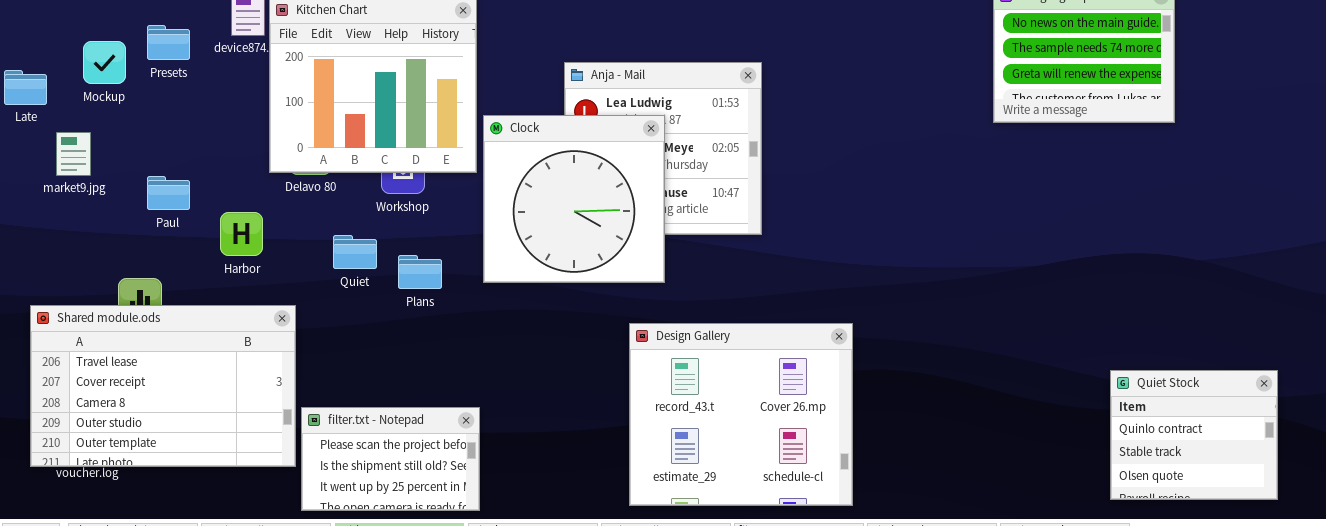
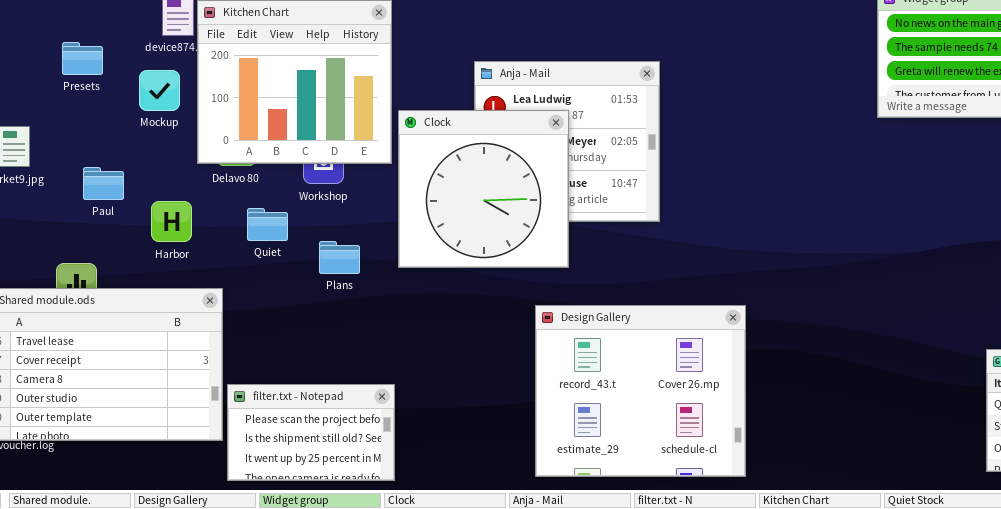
Presets: [147,25,190,60] -> [62,42,103,75], moved
Mockup: [83,41,126,84] -> [139,70,180,111], moved
Quiet: [333,235,377,269] -> [247,208,288,241], moved

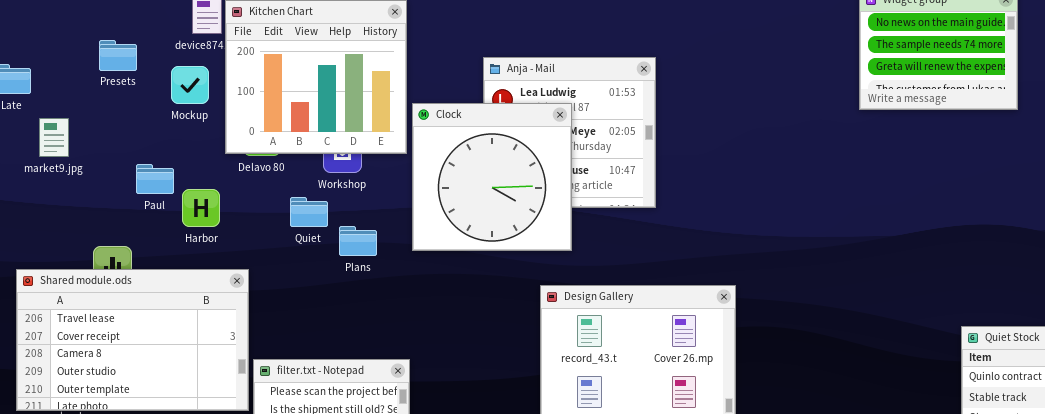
Paul: [83,167,124,200] -> [136,164,174,194], moved
Quiet: [247,208,288,241] -> [290,197,328,227], moved

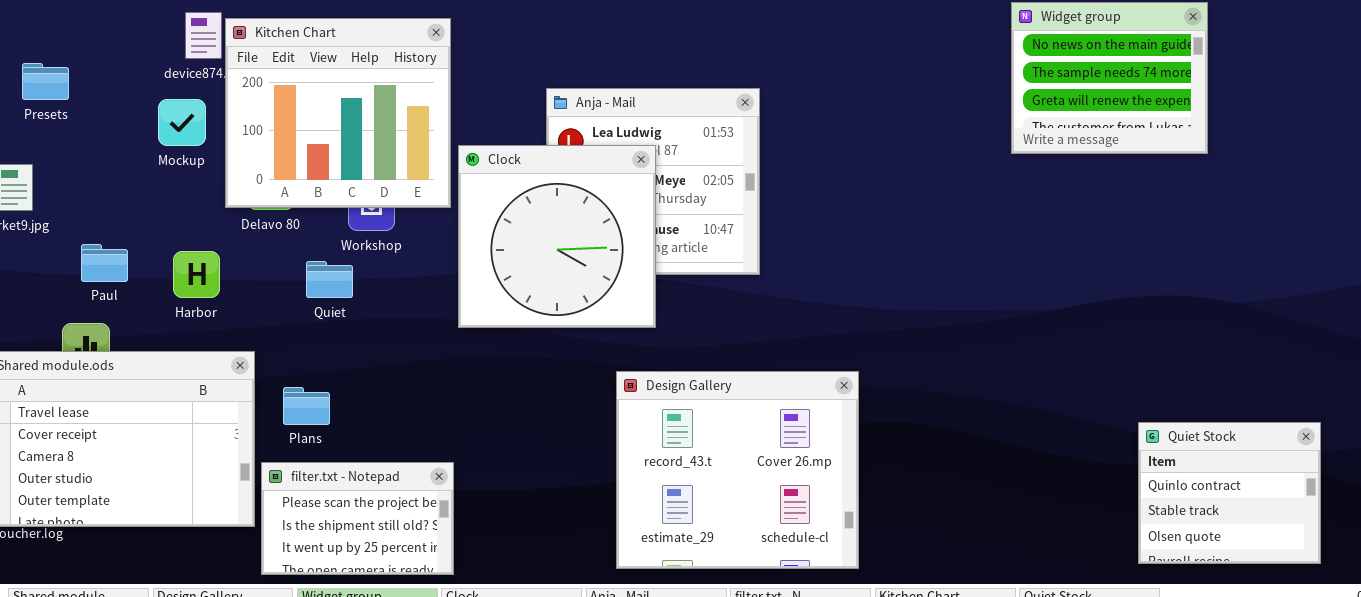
Presets: [99,40,137,71] -> [22,63,69,100], moved
Paul: [136,164,174,194] -> [81,244,128,282], moved
Plans: [339,226,377,256] -> [283,387,330,425], moved

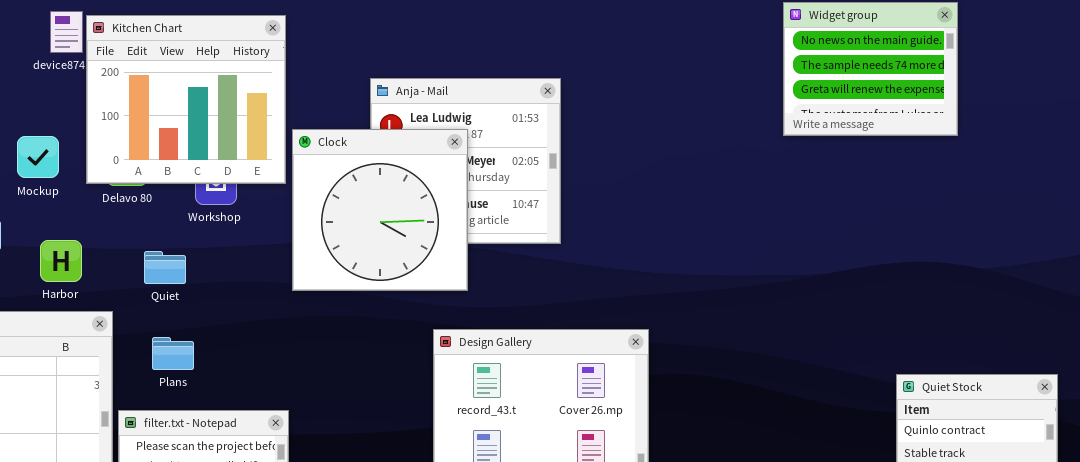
Mockup: [158,99,206,146] -> [17,136,59,178], moved
Harbor: [173,251,220,298] -> [40,240,82,282], moved
Quiet: [306,261,353,298] -> [144,251,186,284], moved
Plans: [283,387,330,425] -> [152,337,194,370], moved

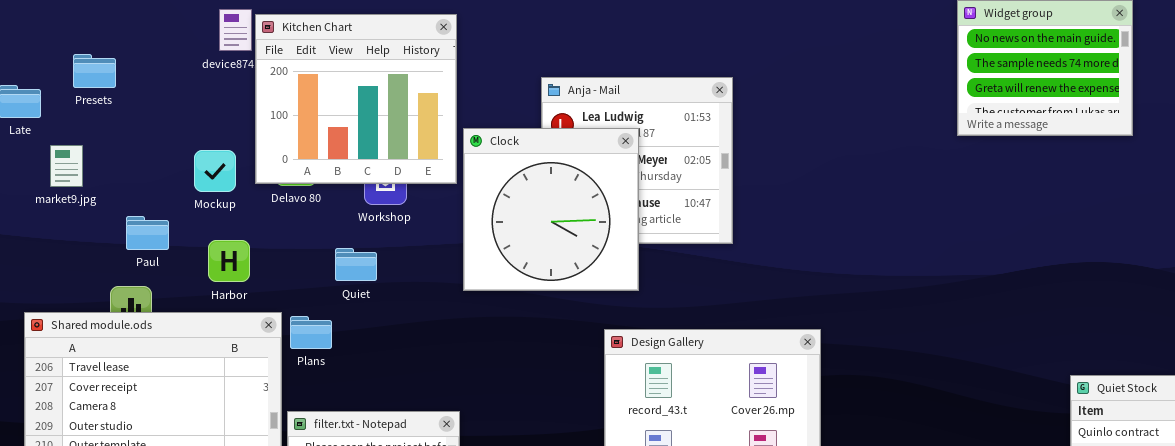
Mockup: [17,136,59,178] -> [194,150,236,192], moved
Quiet: [144,251,186,284] -> [335,248,377,281], moved
Plans: [152,337,194,370] -> [290,316,332,349], moved

